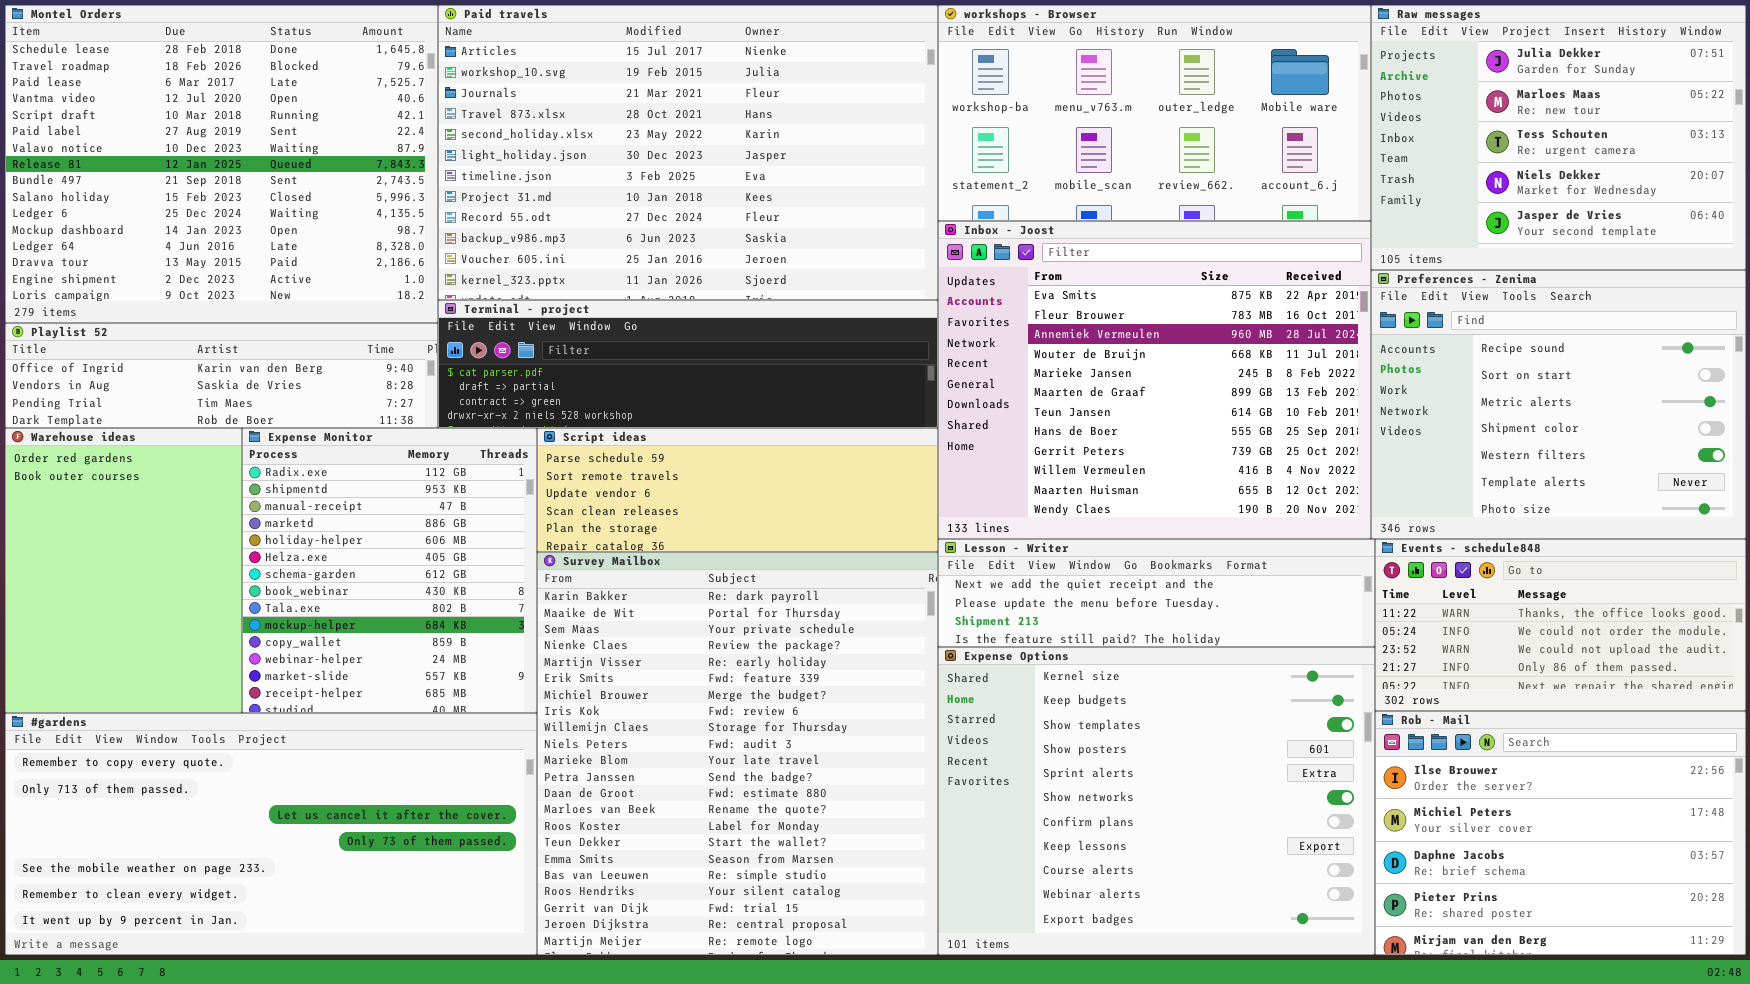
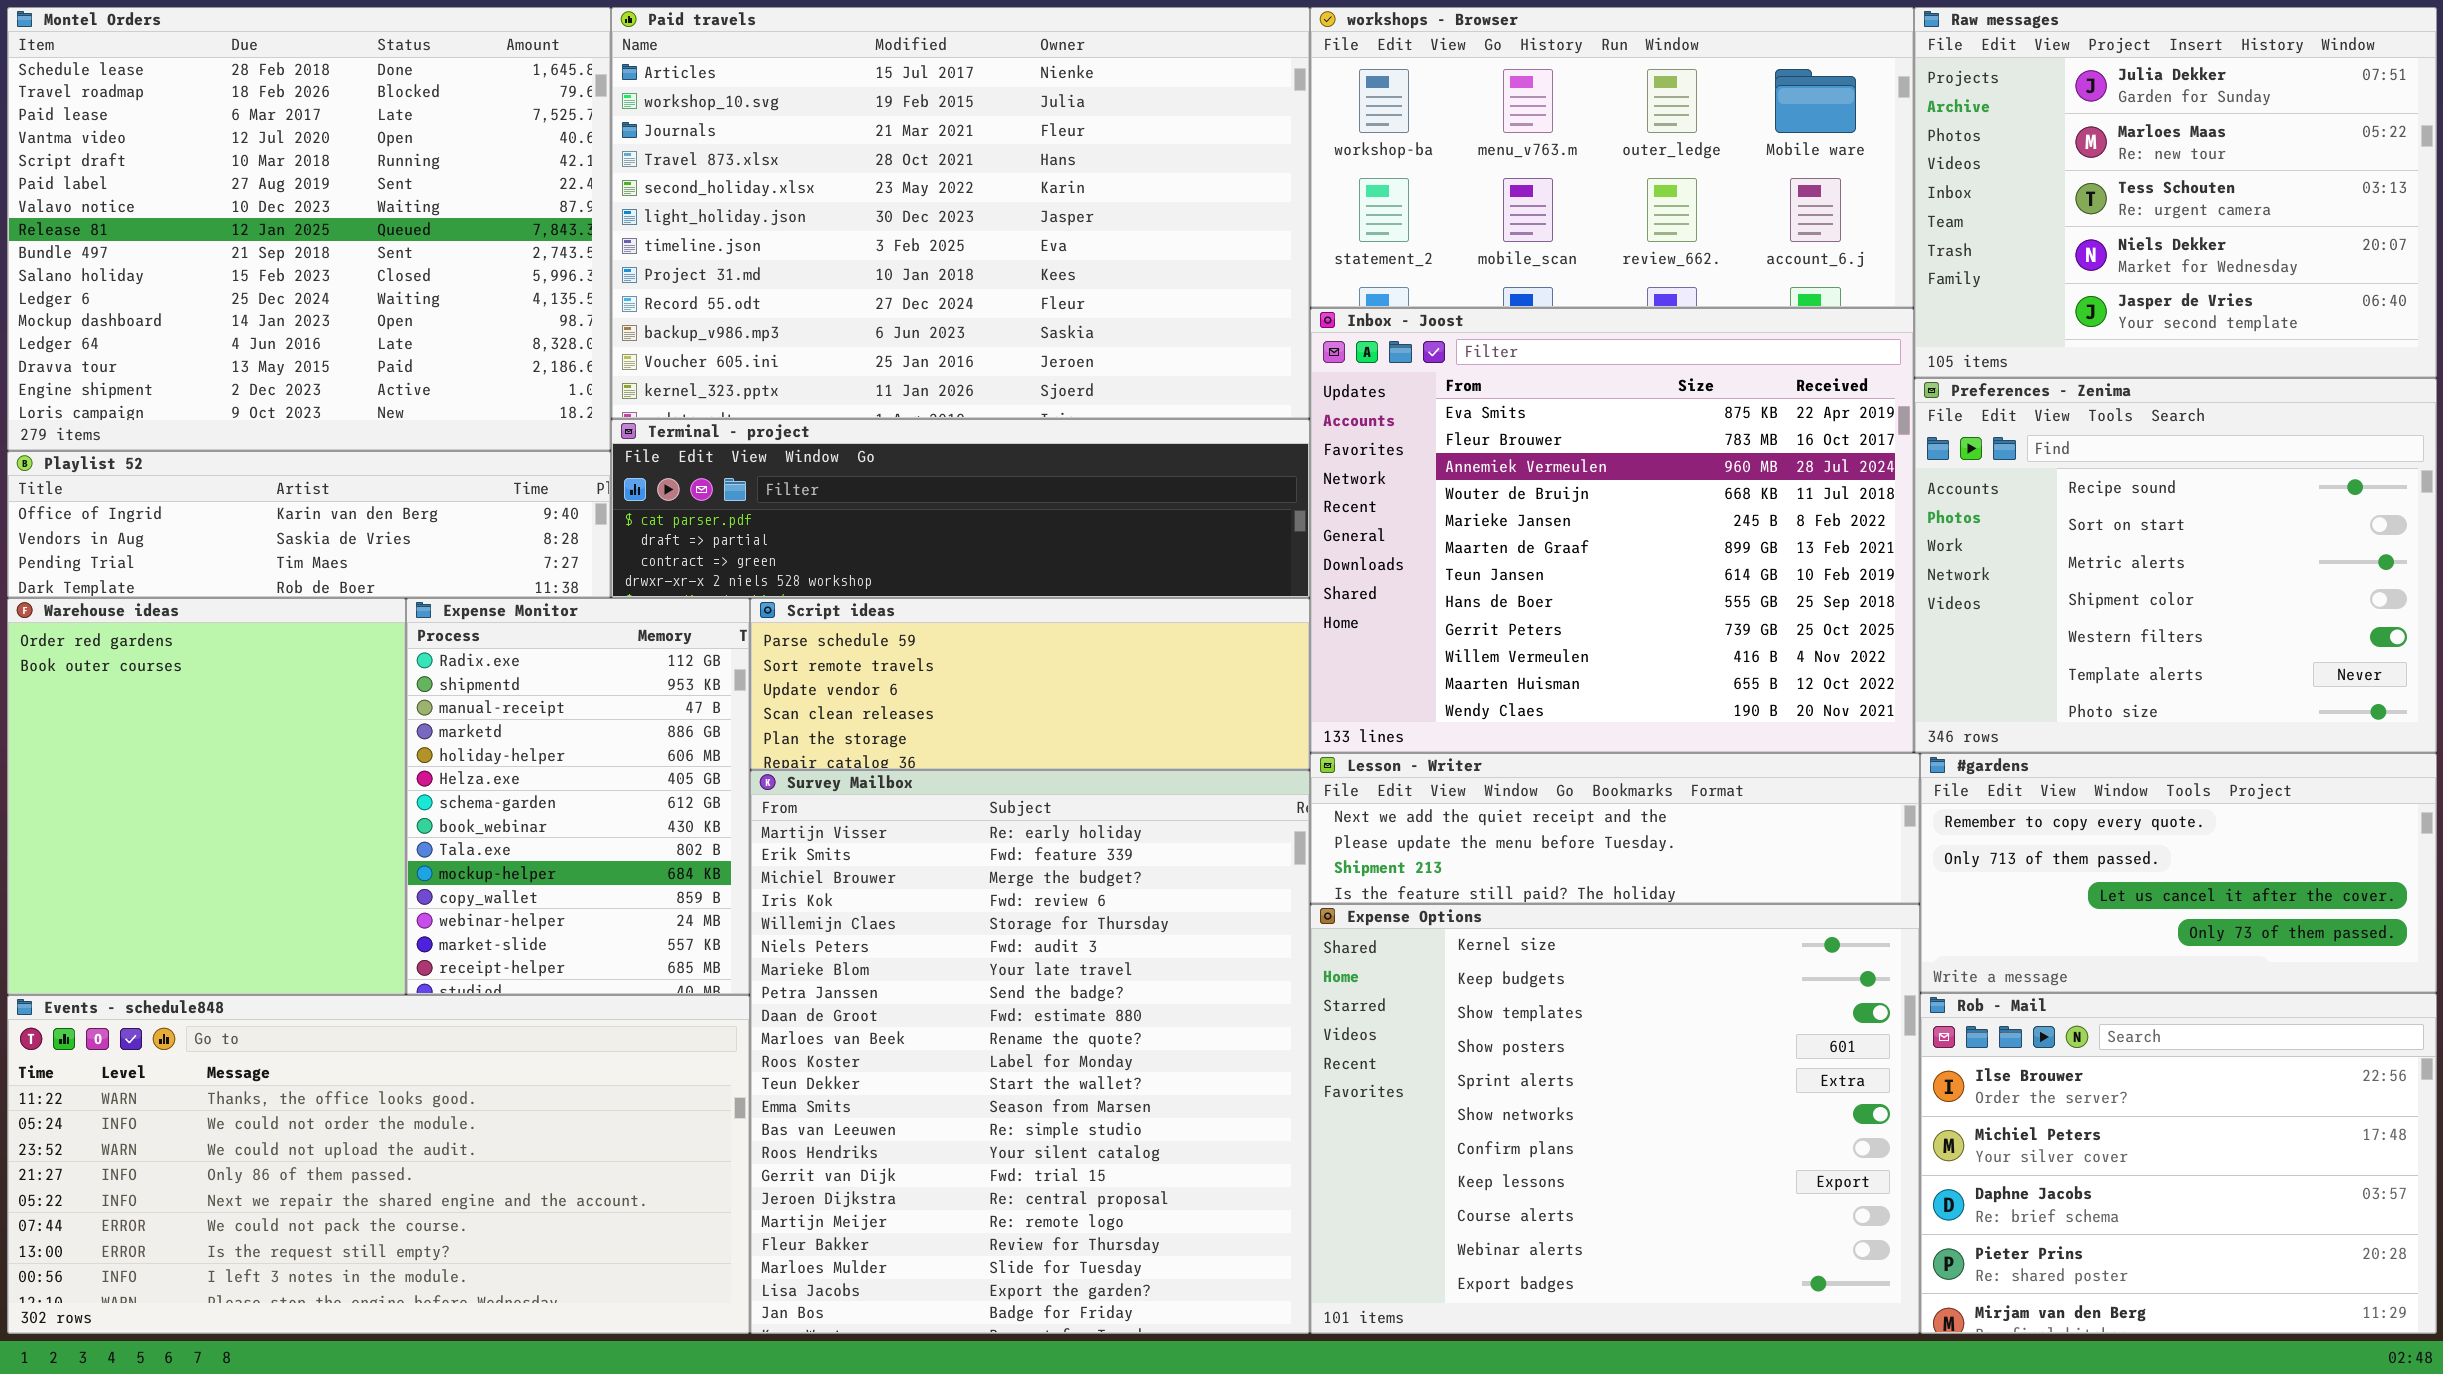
Warehouse ideas: [5,428,242,713] -> [7,598,406,995], resized
Expense Monitor: [242,428,537,713] -> [406,598,750,995], resized
Events - schedule848: [1375,539,1746,711] -> [7,995,750,1334], moved, resized
Survey Mailbox: [537,552,938,955] -> [750,770,1310,1334], scrolled down 4 rows
#gardens: [5,713,537,955] -> [1920,753,2437,993], moved, resized

